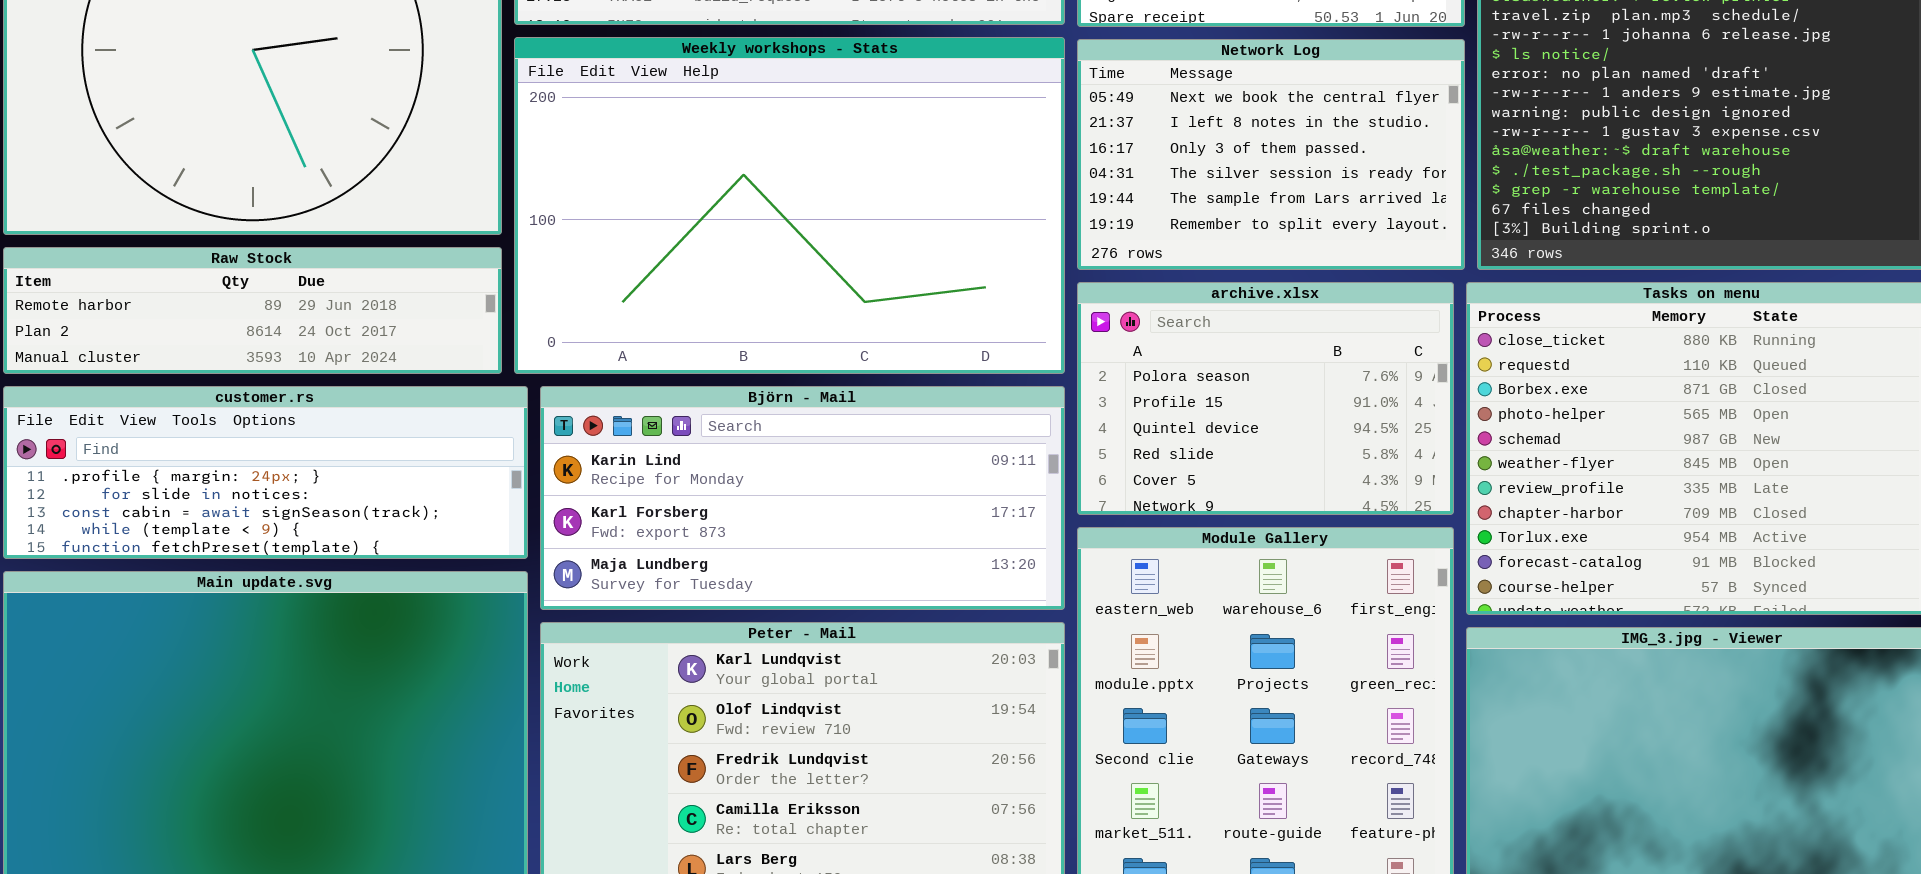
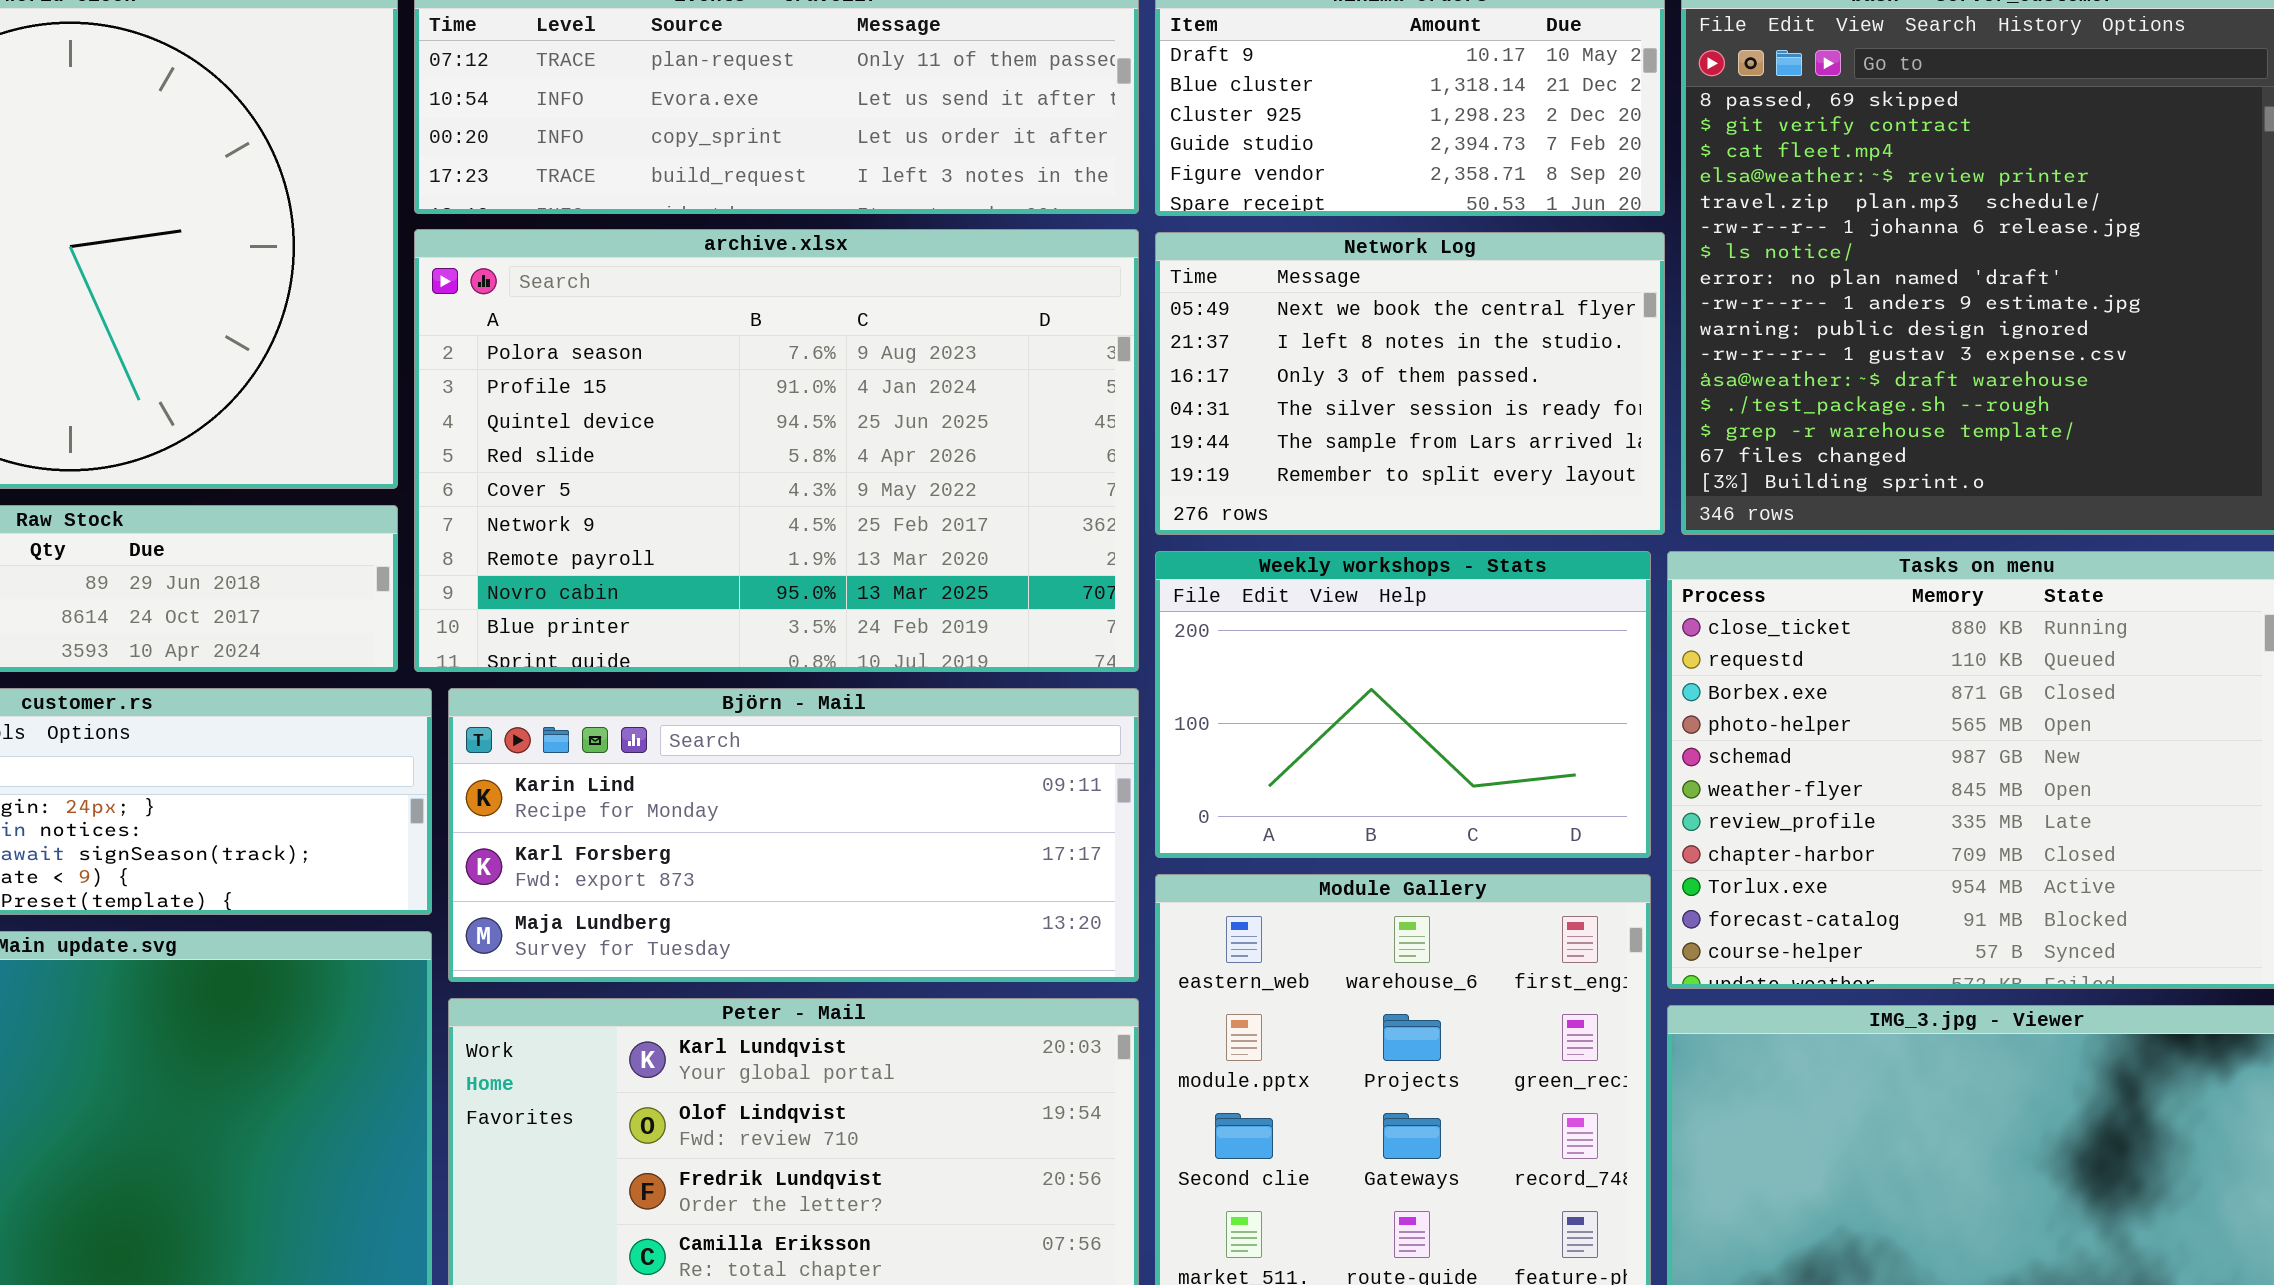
Weekly workshops - Stats: [514,37,1065,374] -> [1155,551,1651,858], moved, resized
archive.xlsx: [1077,282,1454,515] -> [414,229,1139,672], moved, resized

